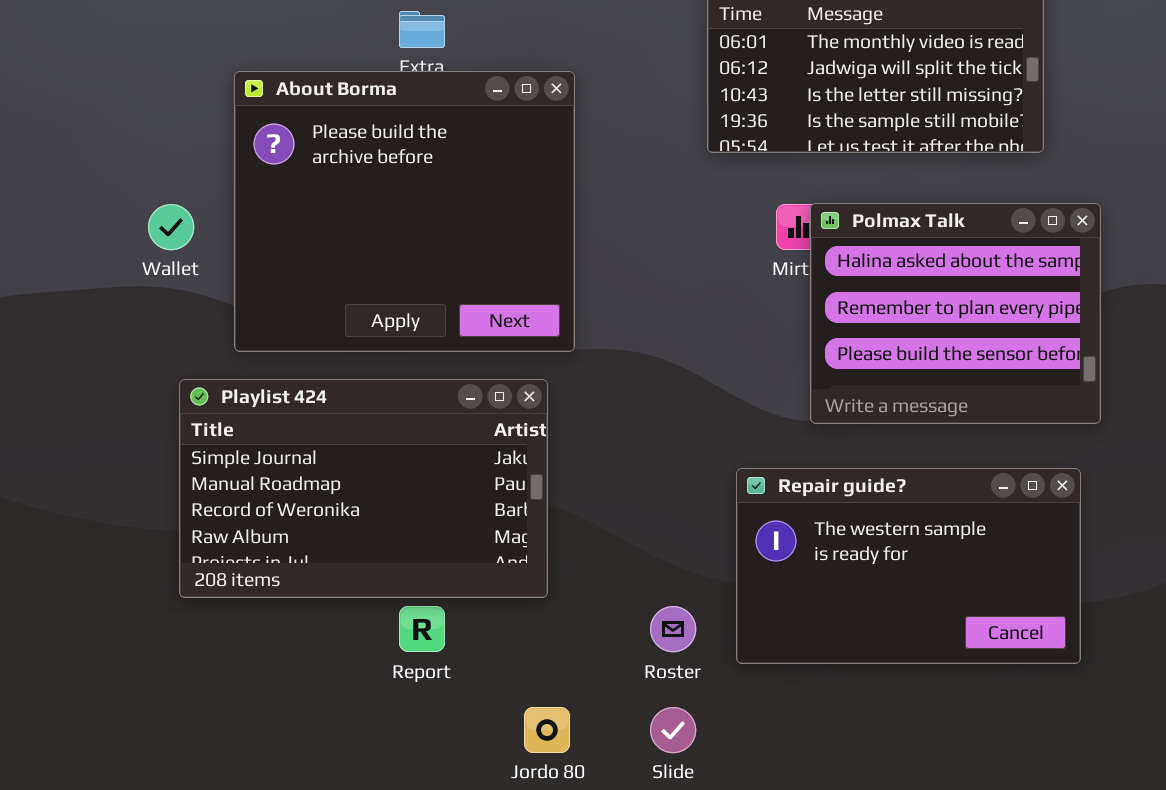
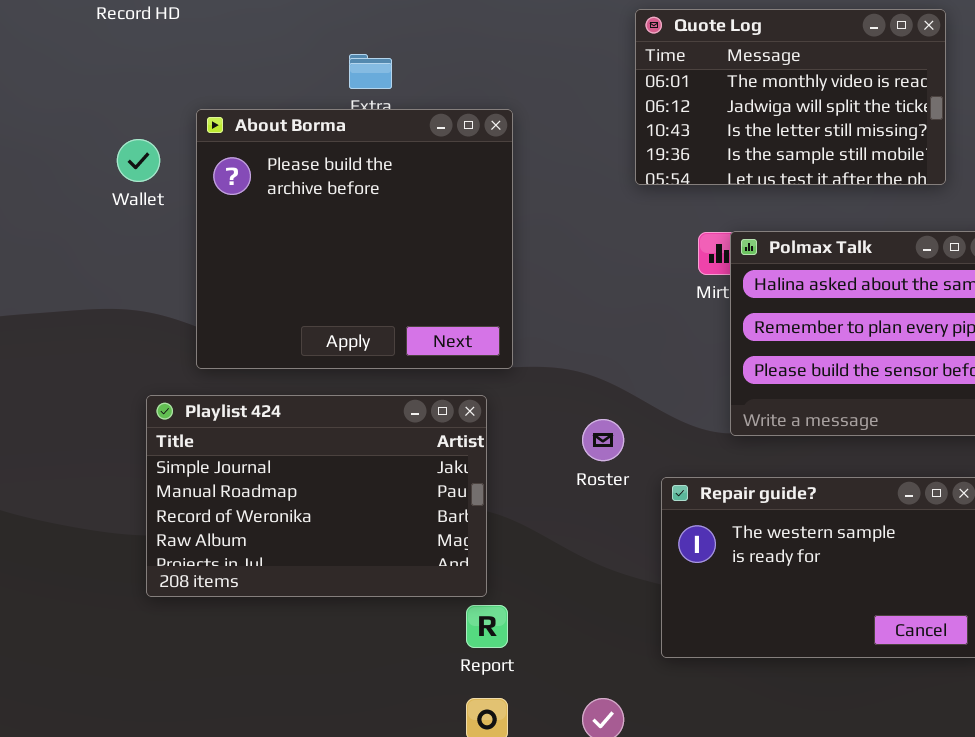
Wallet: [148,204,194,250] -> [117,139,160,182], moved
Report: [399,606,445,652] -> [466,605,508,648], moved
Roster: [650,606,696,652] -> [582,419,624,461], moved

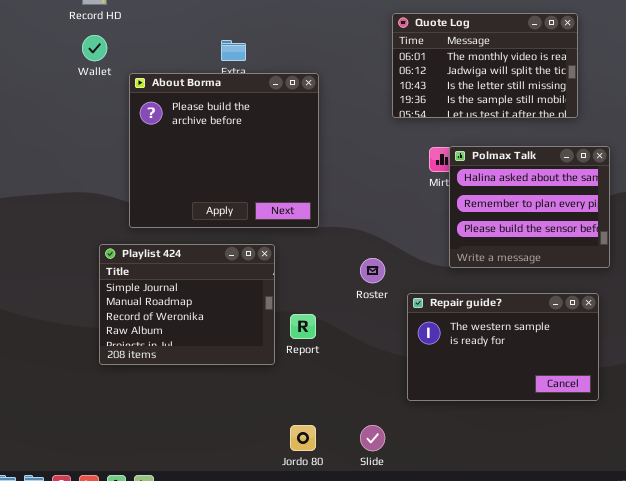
Wallet: [117,139,160,182] -> [82,35,107,61], moved
Playlist 424: [146,395,487,597] -> [99,244,275,365], resized
Report: [466,605,508,648] -> [290,314,316,339], moved

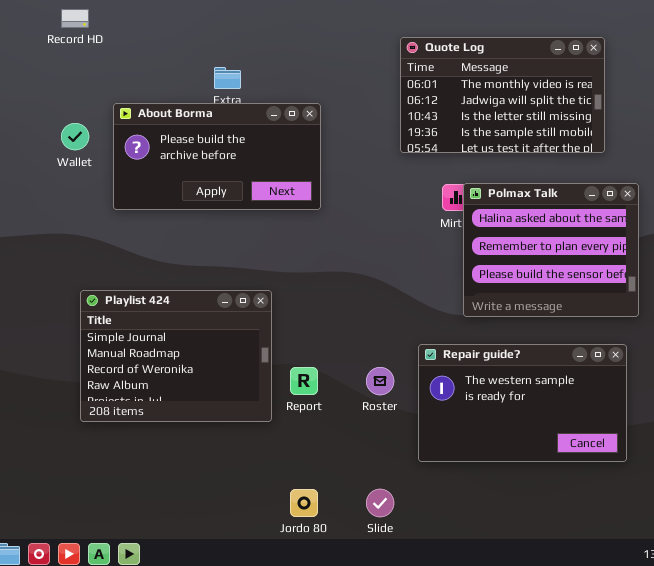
Wallet: [82,35,107,61] -> [61,123,89,150], moved
About Borma: [129,73,319,228] -> [113,103,321,210], resized
Roster: [360,258,385,283] -> [366,367,394,395], moved

